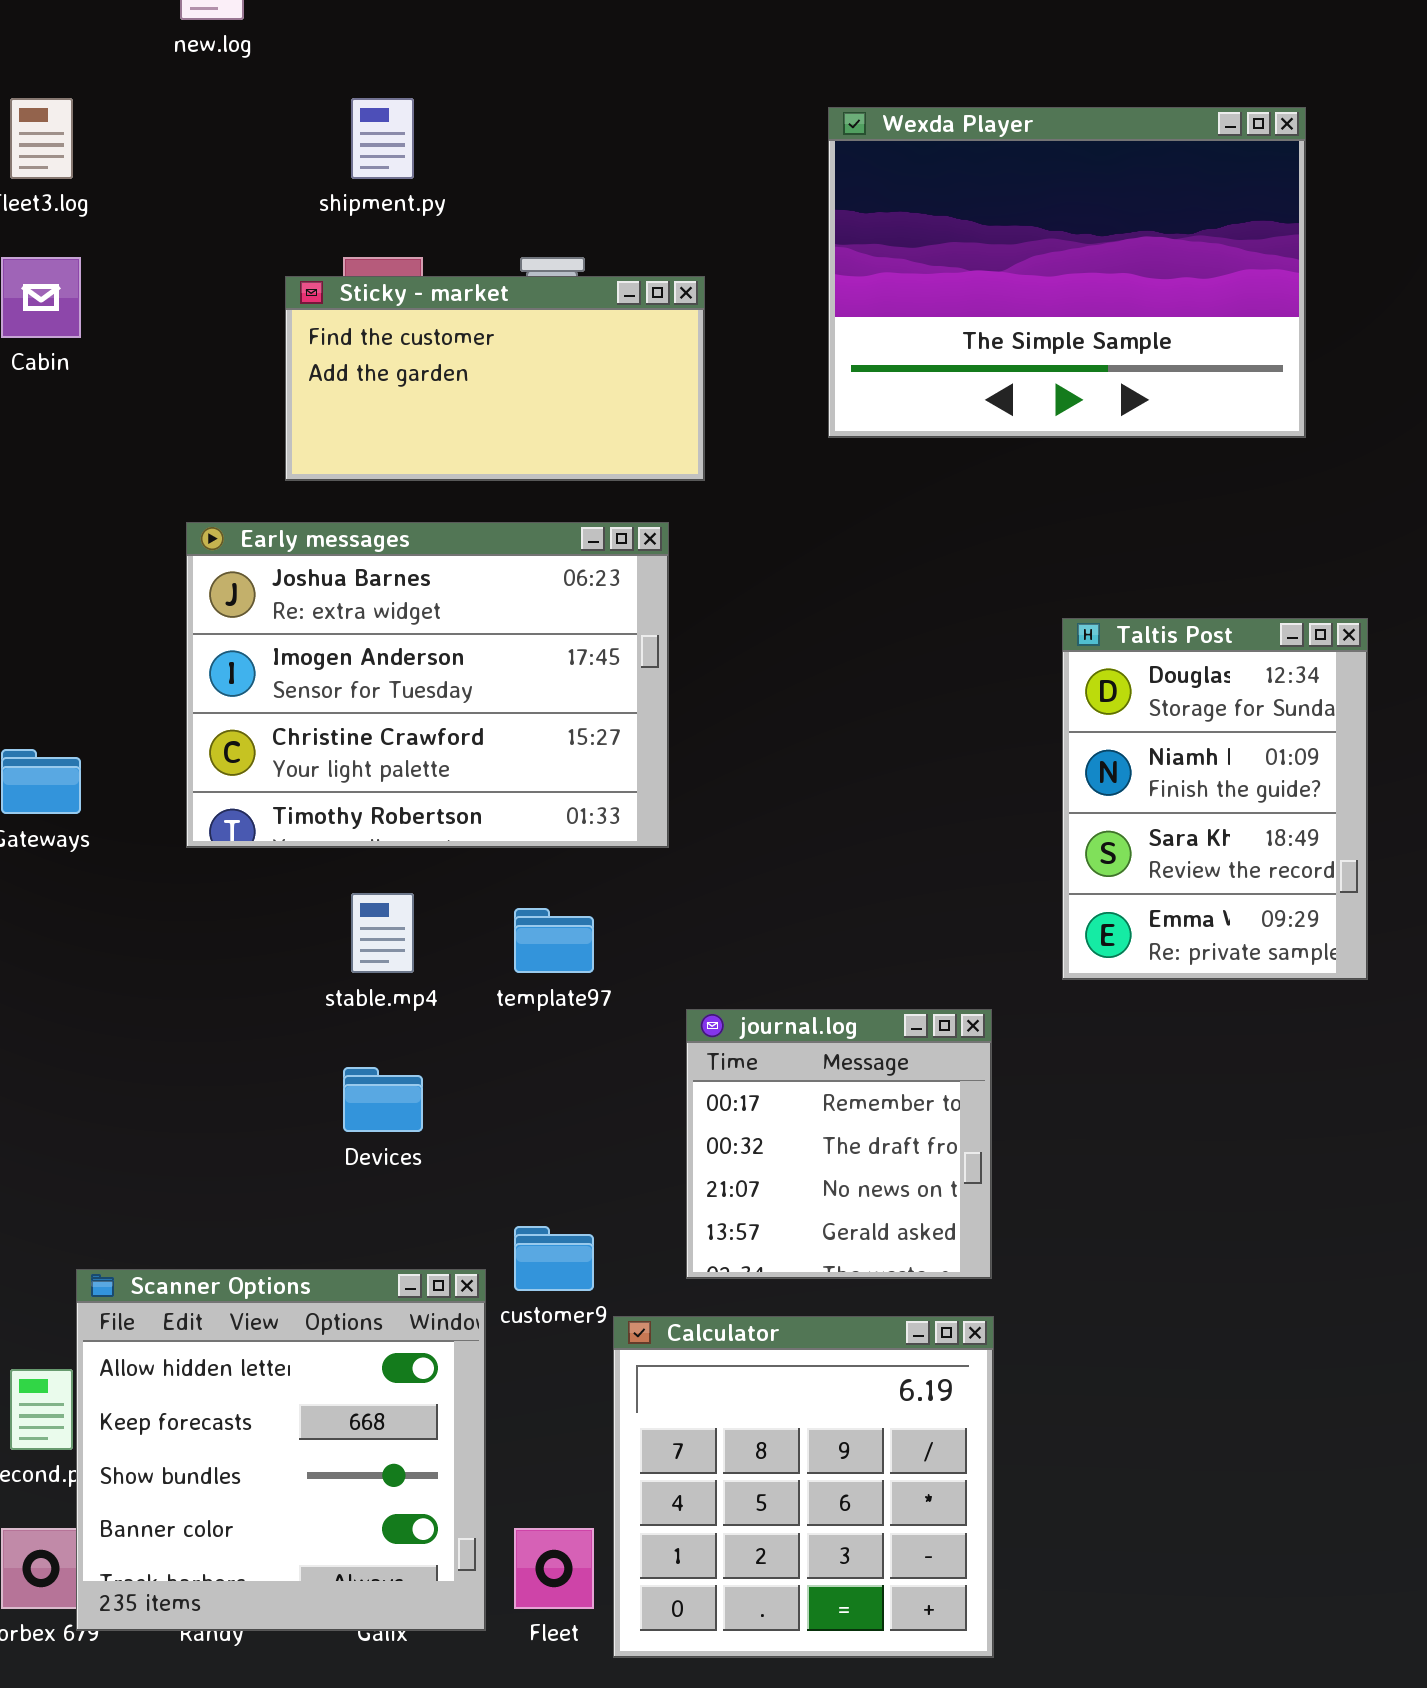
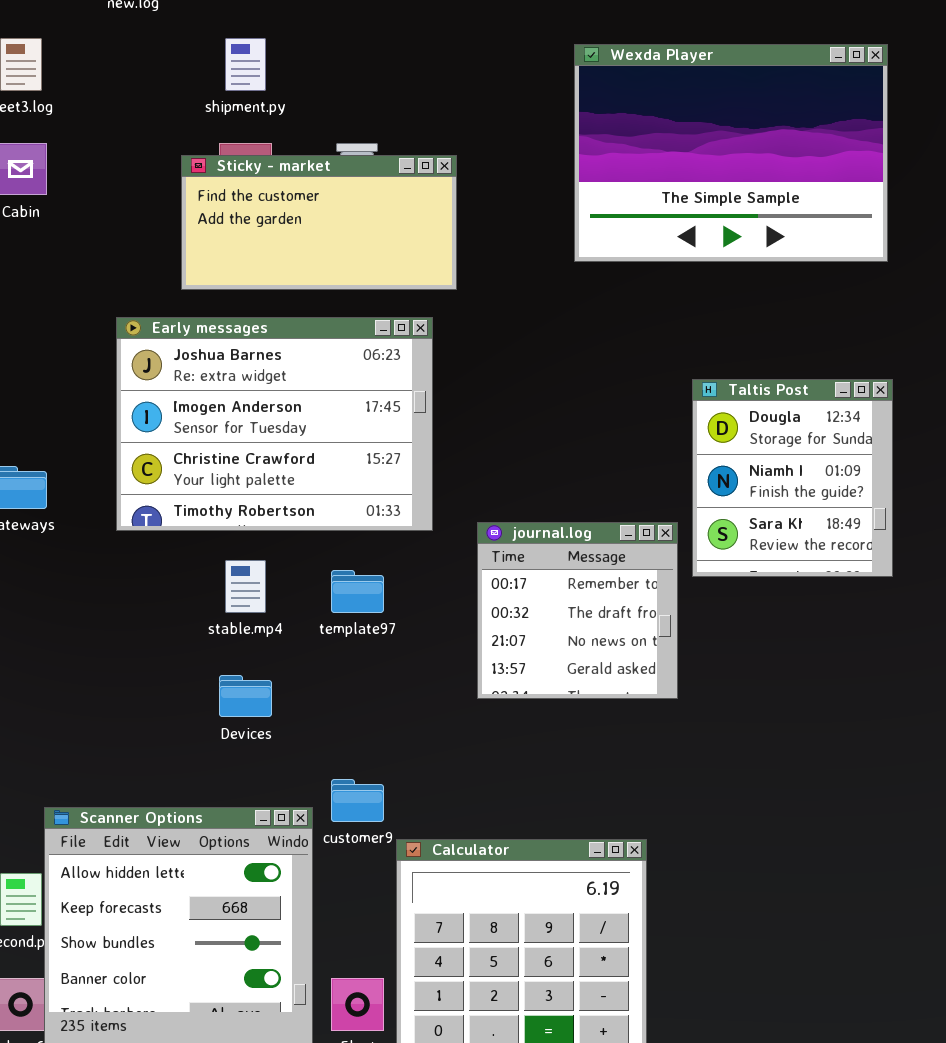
Wexda Player: [828,107,1306,438] -> [574,44,888,262], moved
Taltis Post: [1062,618,1368,980] -> [692,379,893,577], resized
journal.log: [686,1009,992,1279] -> [477,522,678,699], moved

